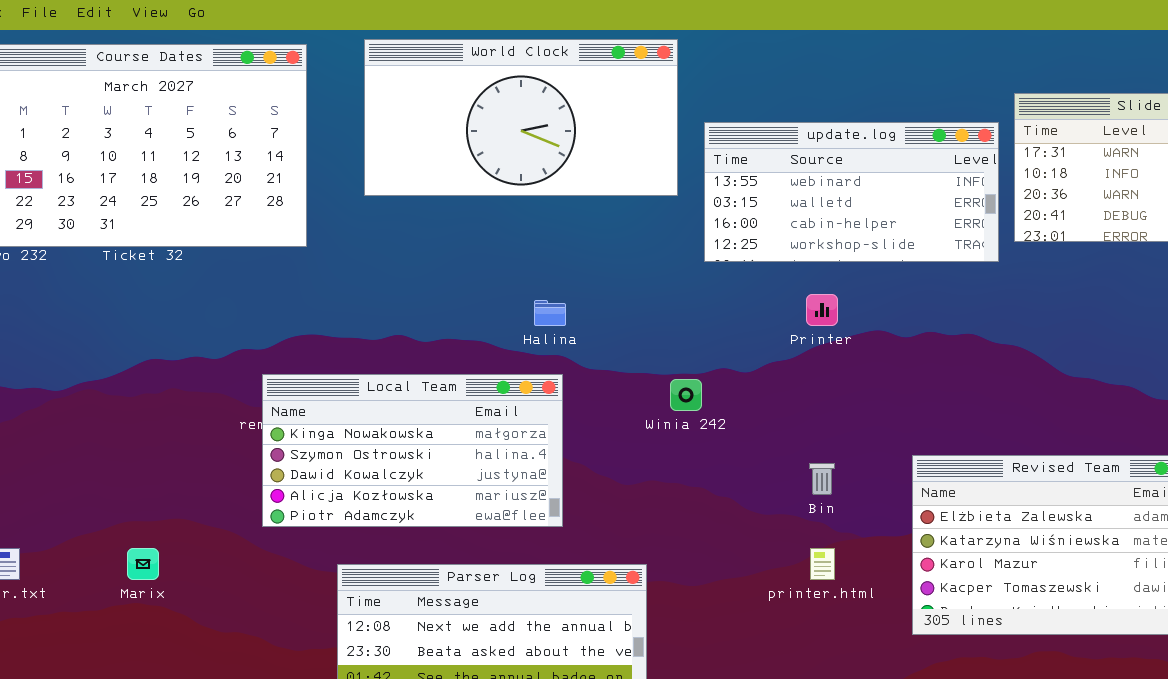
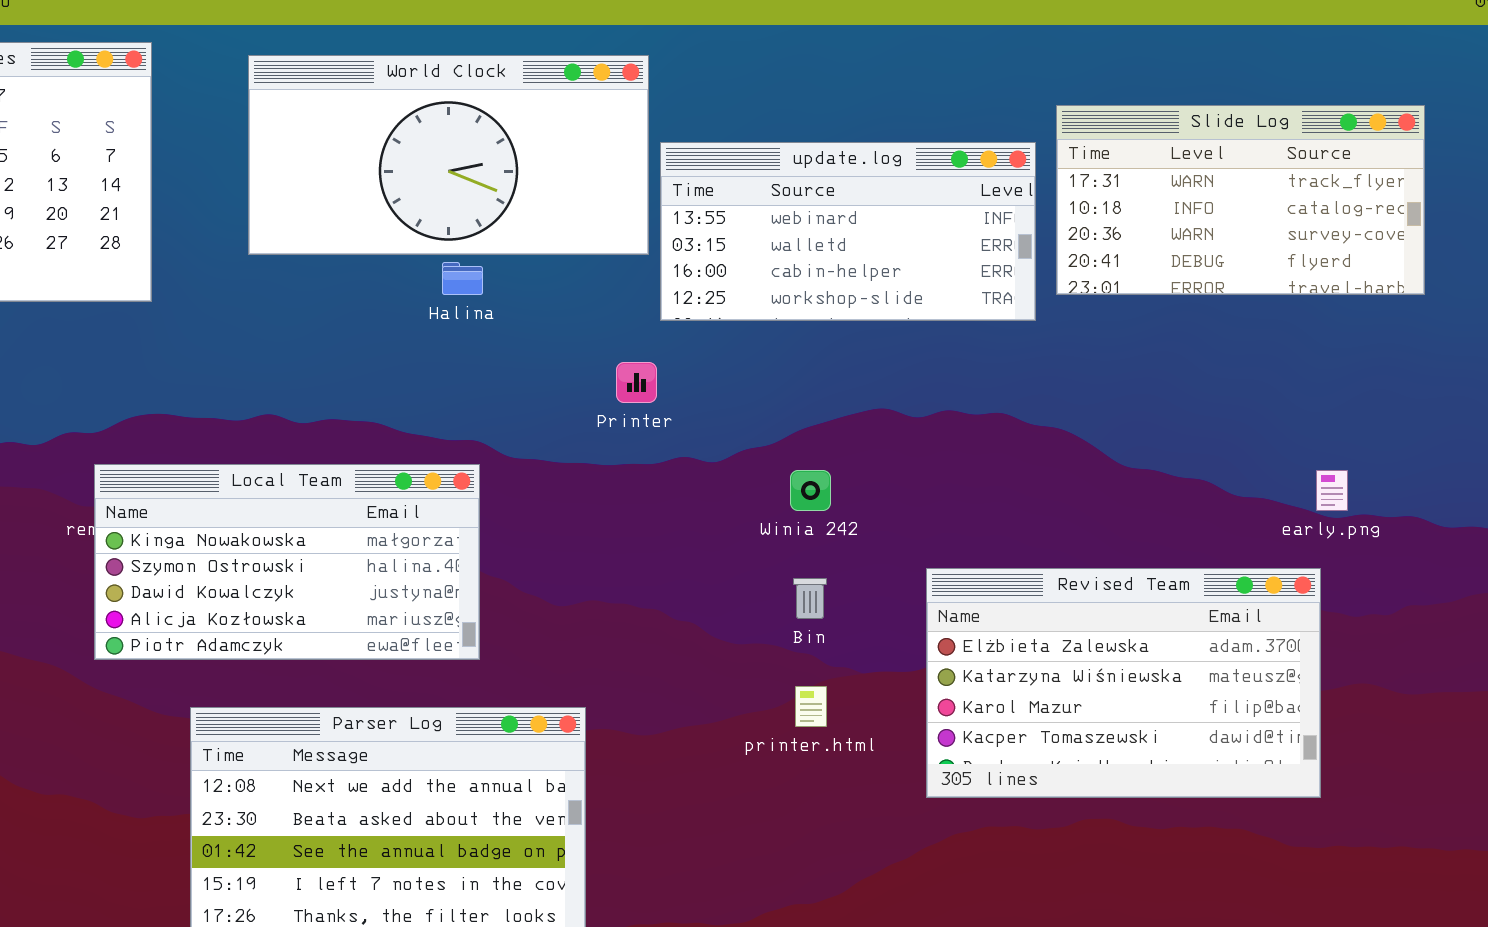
World Clock: [364,39,678,196] -> [248,55,649,255], moved
Printer: [806,294,838,326] -> [616,362,657,403], moved
Halina: [534,300,566,326] -> [442,262,483,295], moved
Winia 242: [670,379,702,411] -> [790,470,831,511], moved

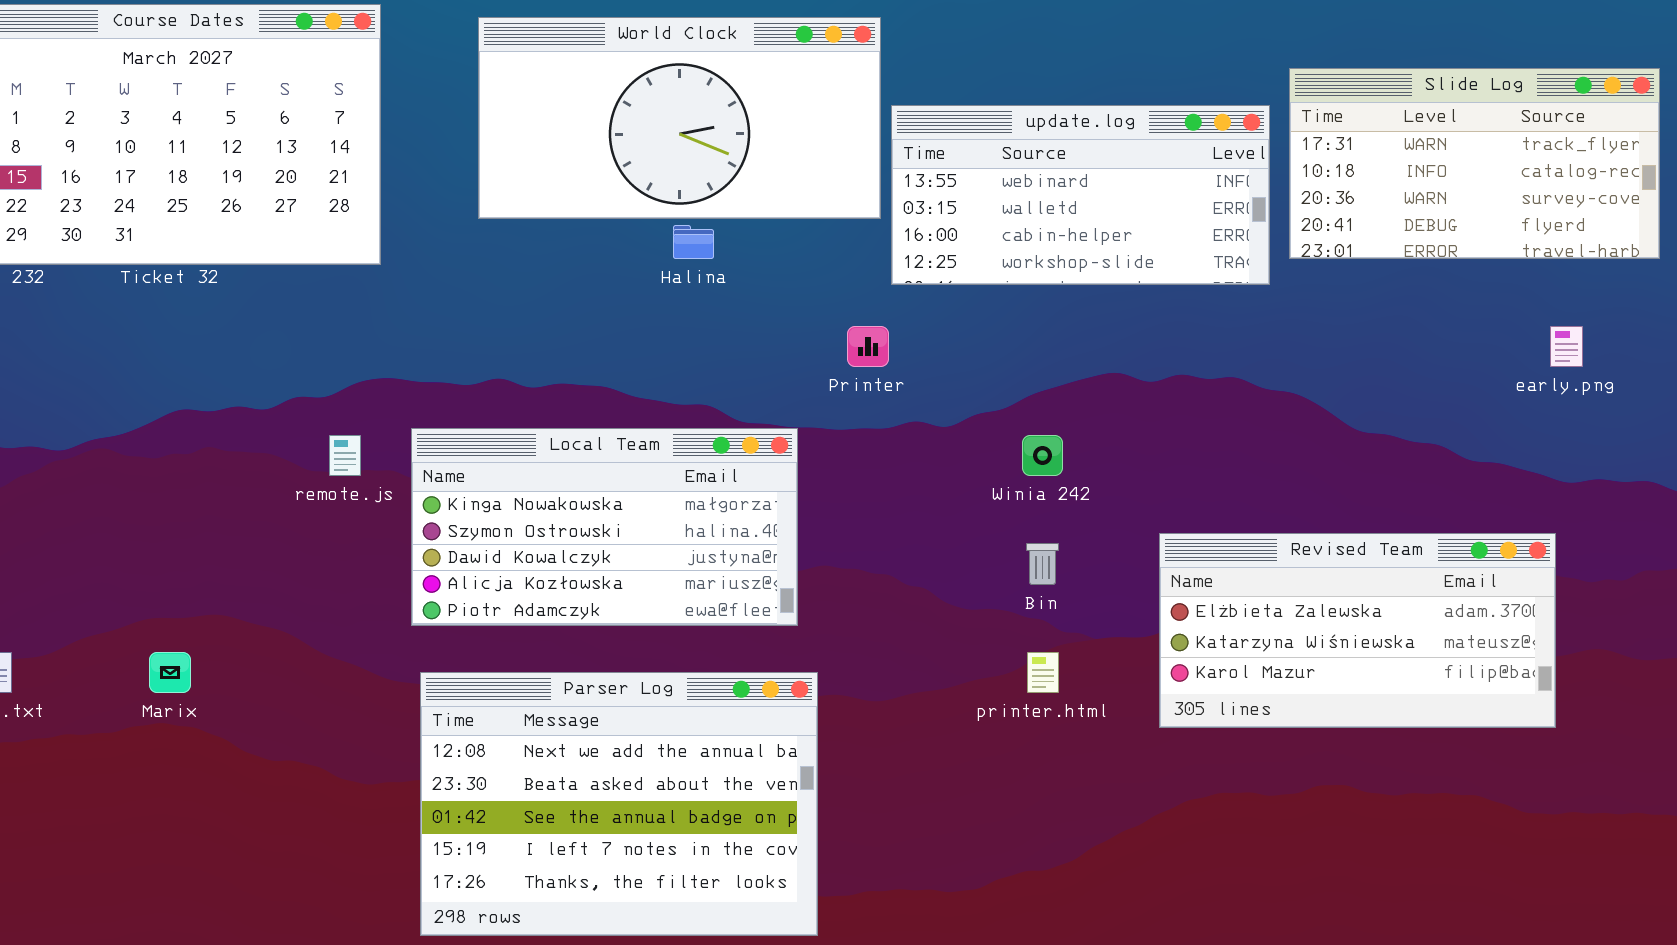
Local Team: [94,464,480,660] -> [411,428,798,626], moved
early.png: [1316,470,1348,511] -> [1550,326,1583,367], moved
Revised Team: [926,568,1321,798] -> [1159,533,1556,728], resized

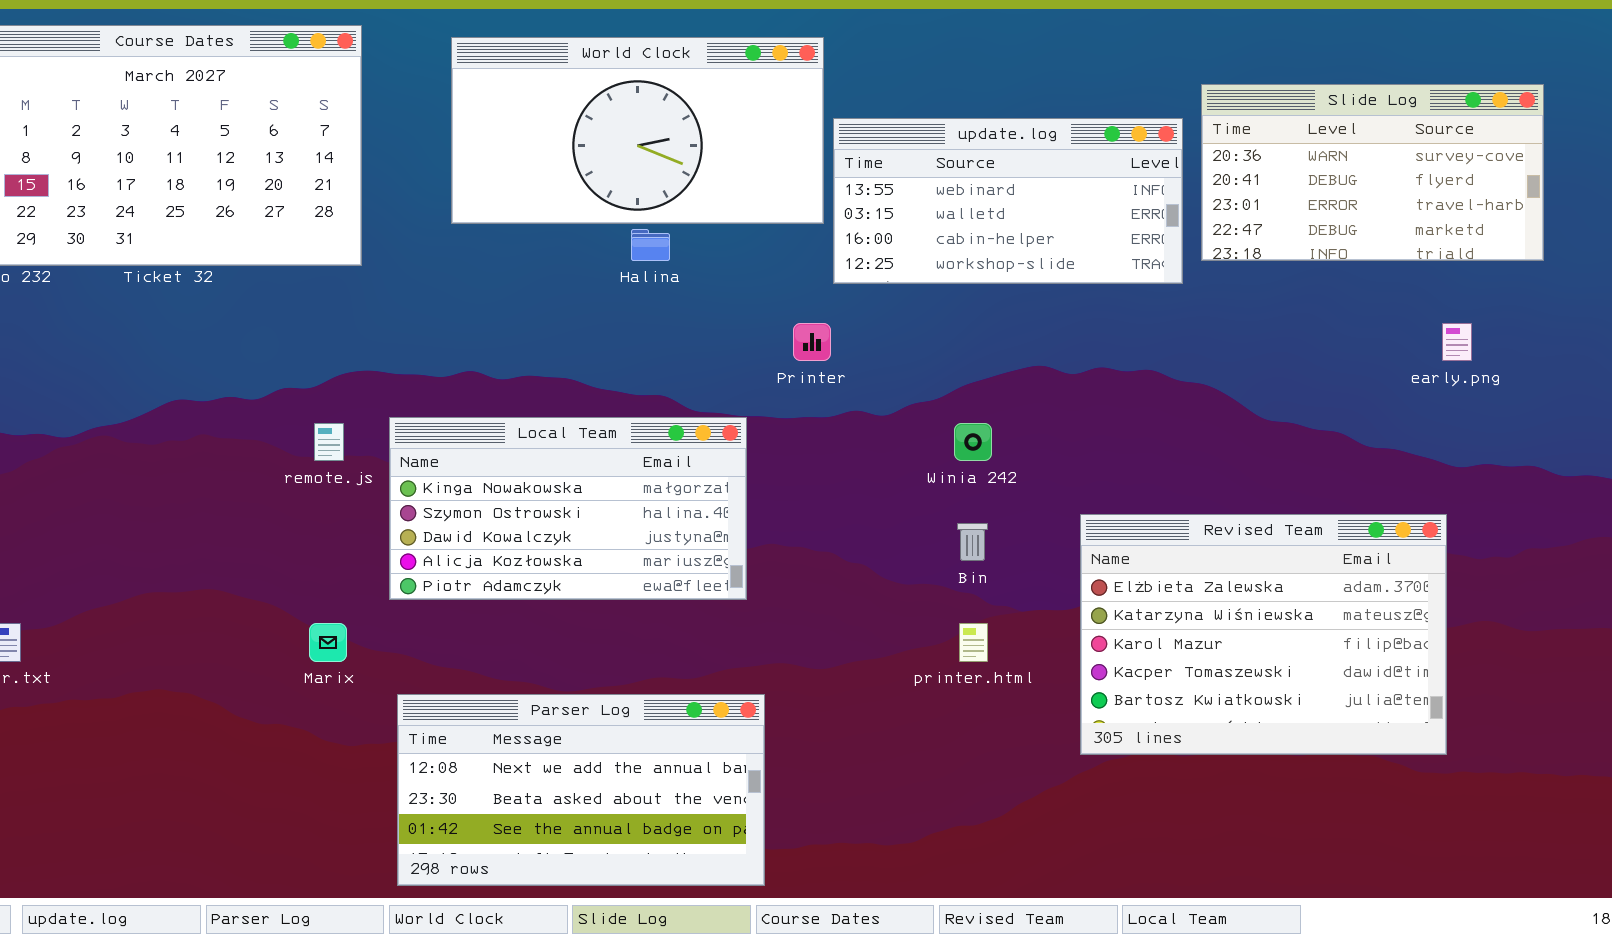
Slide Log: [1289,68,1660,259] -> [1201,84,1544,261], scrolled down 2 rows
Revised Team: [1159,533,1556,728] -> [1080,514,1447,755], resized
Marix: [149,652,191,693] -> [309,623,347,662], moved
Parser Log: [420,672,818,936] -> [397,694,765,886], resized

